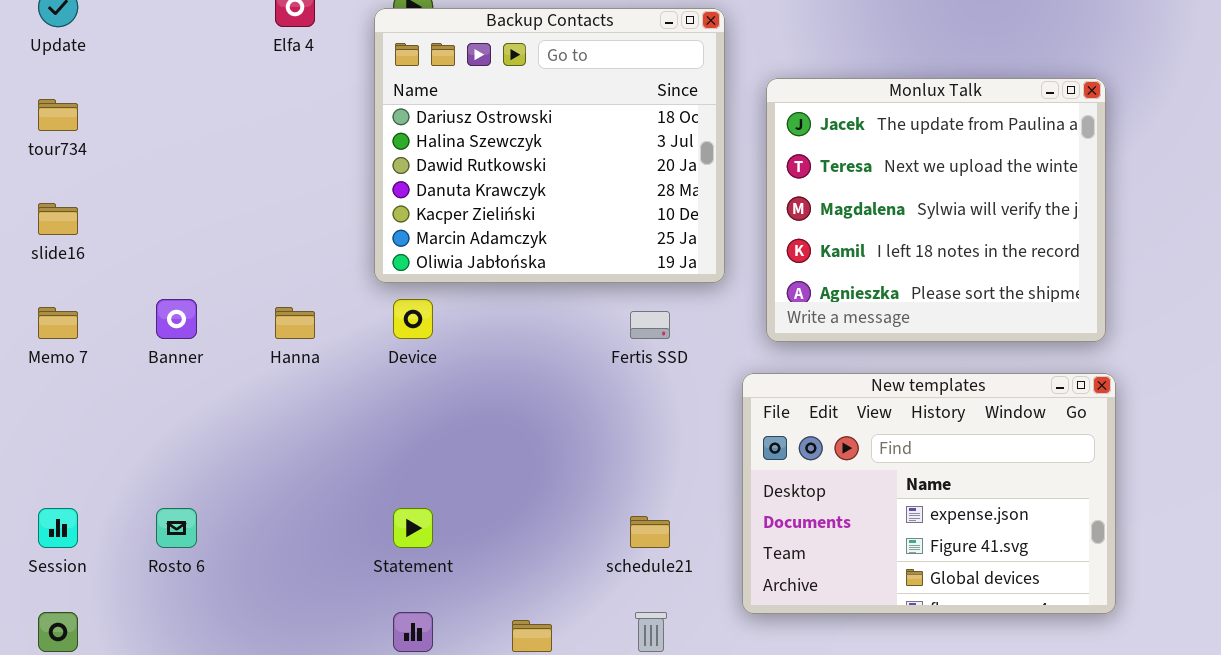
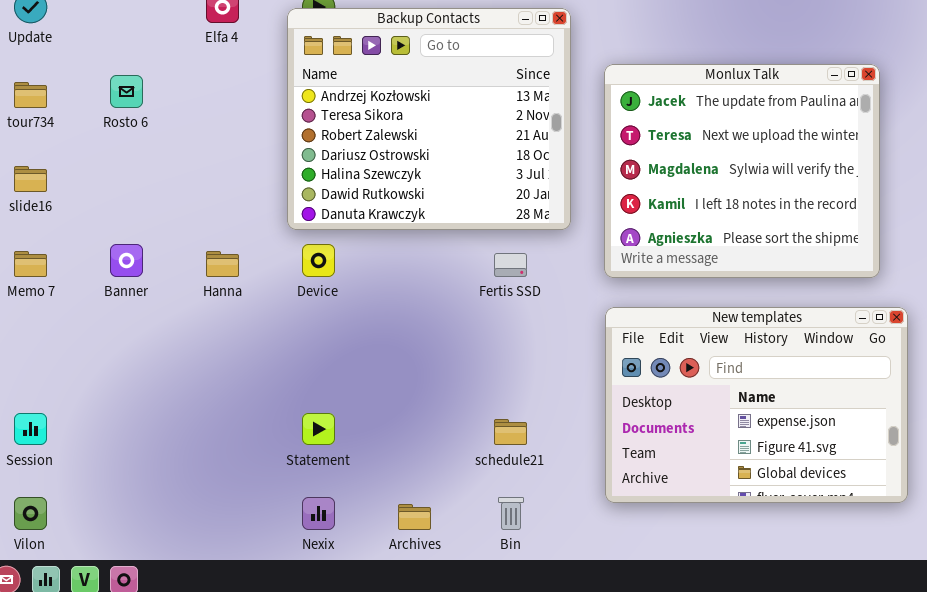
Backup Contacts: [374,8,725,283] -> [287,8,571,230], scrolled up 3 rows
New templates: [742,373,1116,614] -> [605,307,908,503], moved
Rosto 6: [156,508,197,548] -> [110,75,143,108], moved

